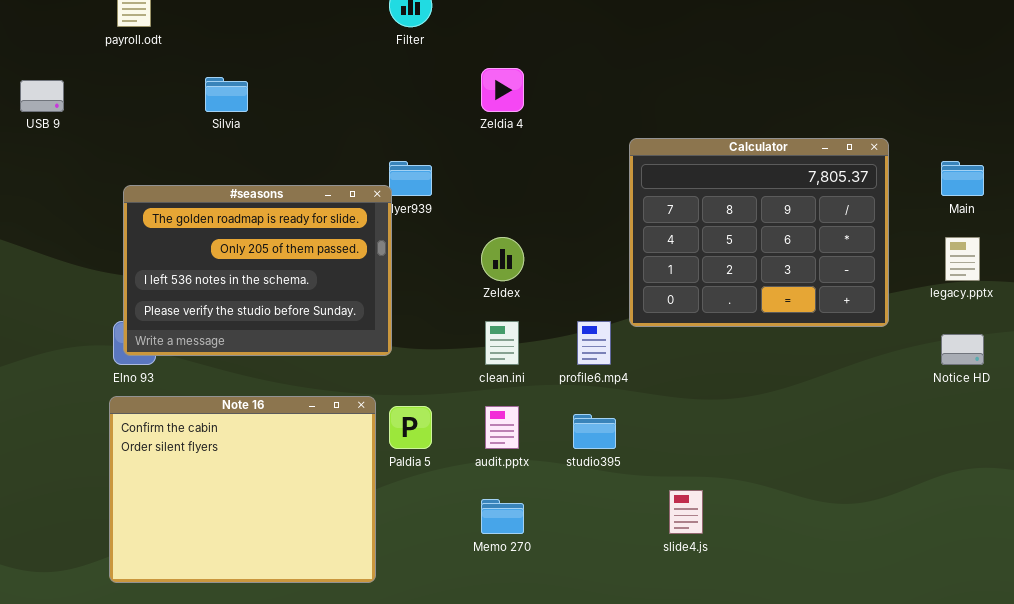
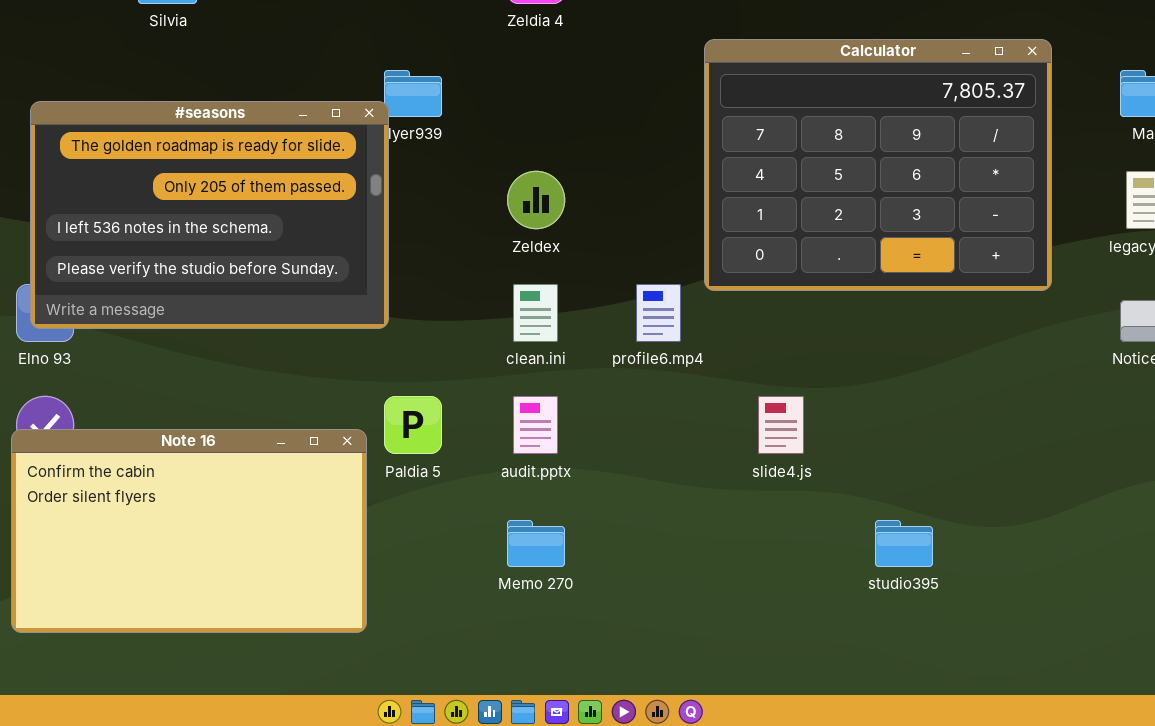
Note 16: [109,396,376,583] -> [11,429,367,633], resized
studio395: [573,414,616,449] -> [875,520,933,567], moved
slide4.js: [669,490,703,534] -> [758,396,804,454], moved

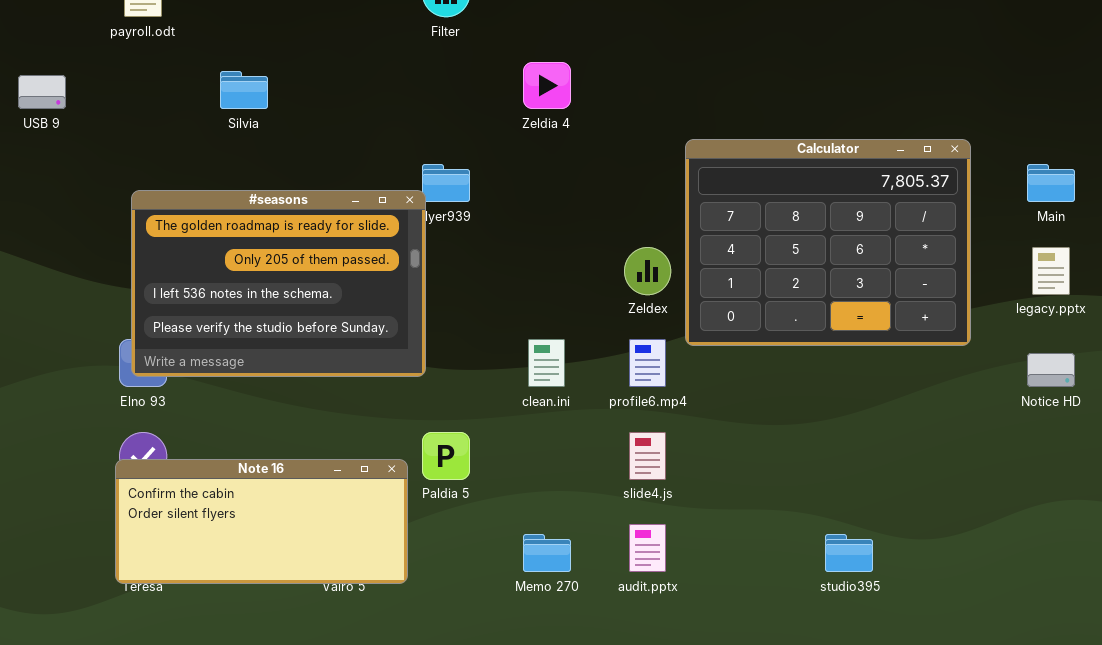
Zeldex: [507,171,565,229] -> [624,247,671,295], moved
audit.pptx: [513,396,558,454] -> [629,524,666,572], moved
slide4.js: [758,396,804,454] -> [629,432,666,480], moved
Note 16: [11,429,367,633] -> [115,459,408,584], resized

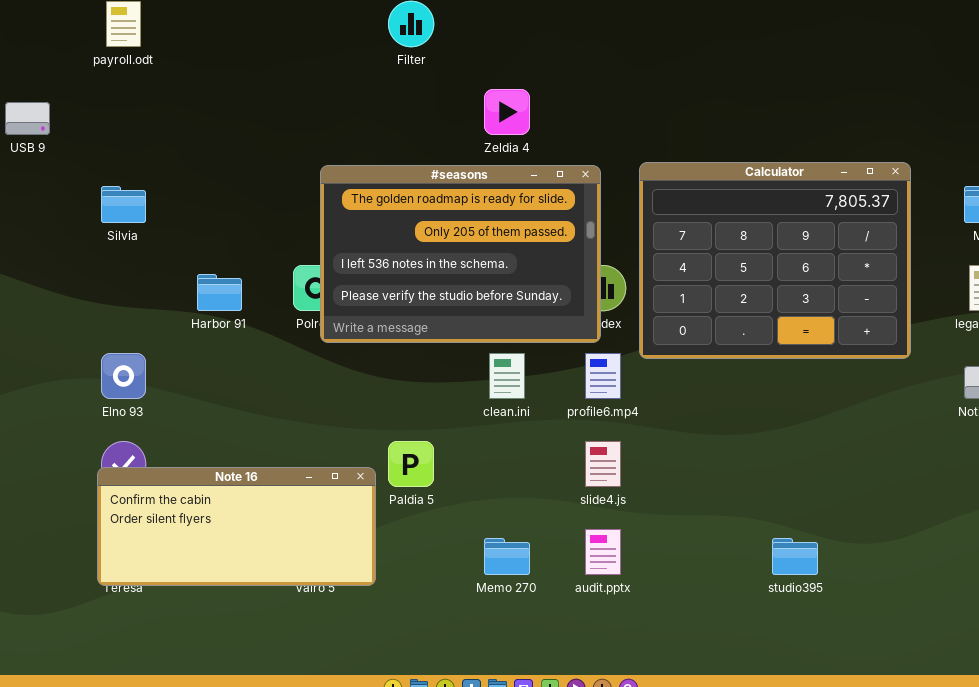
Silvia: [220,71,268,109] -> [101,186,146,223], moved
#seasons: [131,190,426,377] -> [320,165,601,343], moved

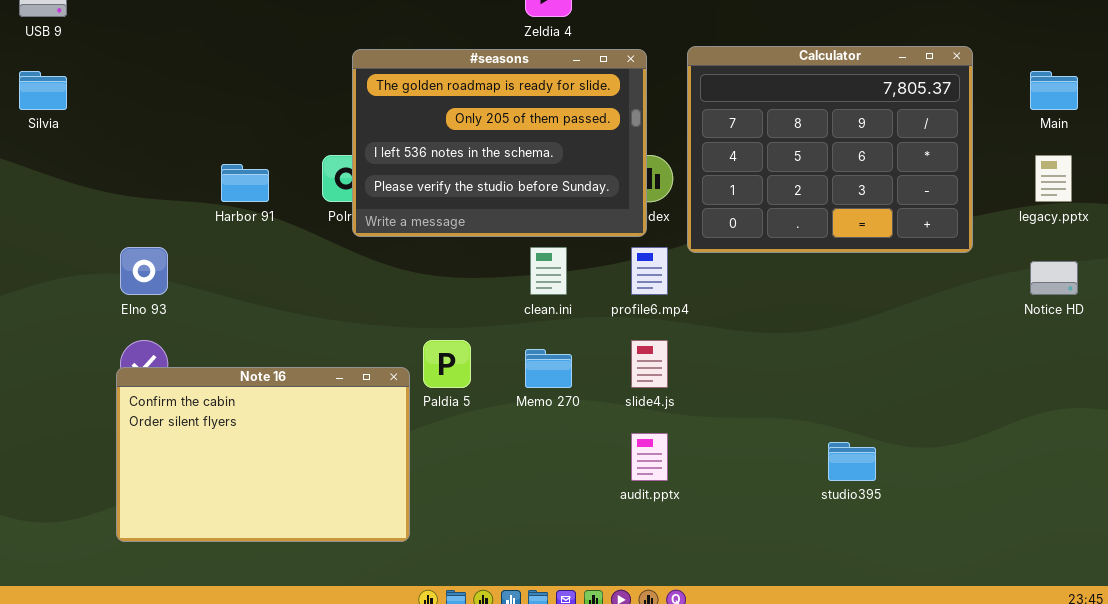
Silvia: [101,186,146,223] -> [19,71,67,110], moved
Note 16: [97,467,376,586] -> [116,367,410,542], resized
Memo 270: [484,538,530,575] -> [525,349,572,388], moved

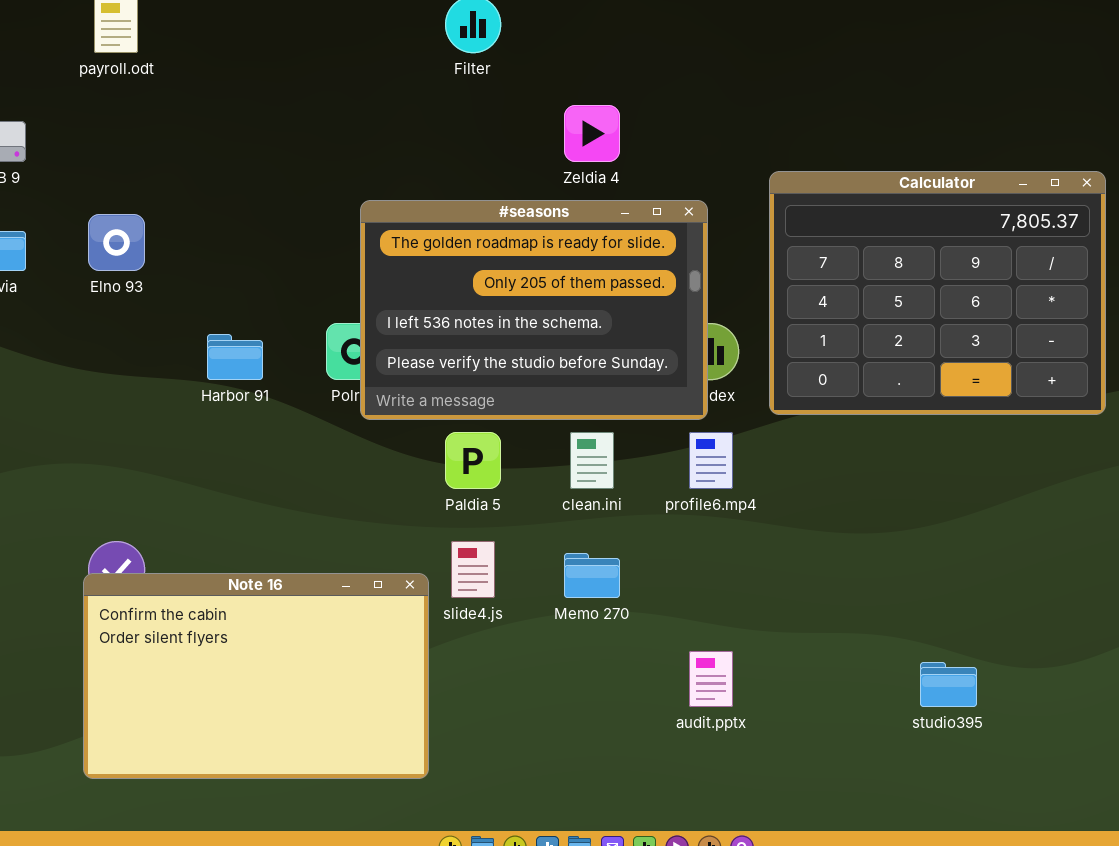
Calculator: [687,46,973,253] -> [769,171,1106,415], moved
Elno 93: [120,247,168,295] -> [88,214,145,271], moved
Paldia 5: [423,340,471,388] -> [445,432,501,489], moved
slide4.js: [631,340,668,388] -> [451,541,495,598], moved

